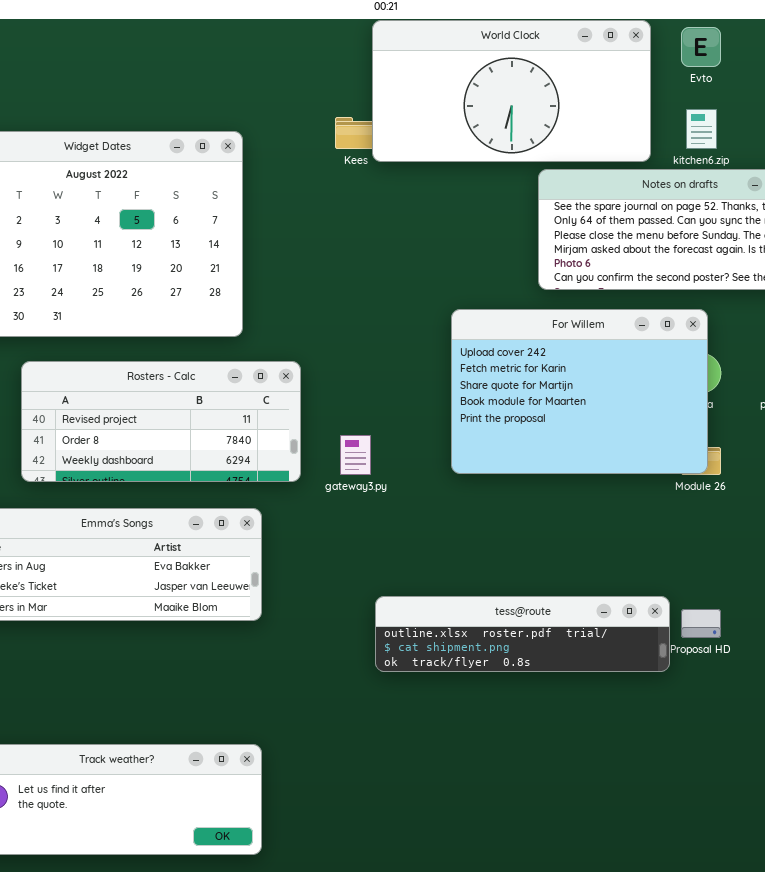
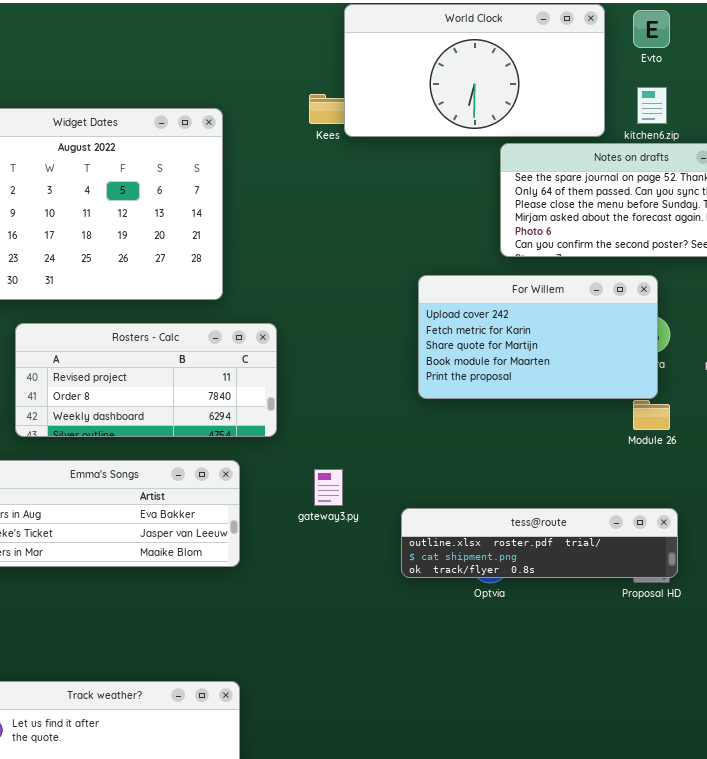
For Willem: [451,309,708,474] -> [418,275,658,399], resized
gateway3.py: [340,435,371,475] -> [314,469,343,506], moved
tess@route: [375,596,670,672] -> [401,508,678,578], moved

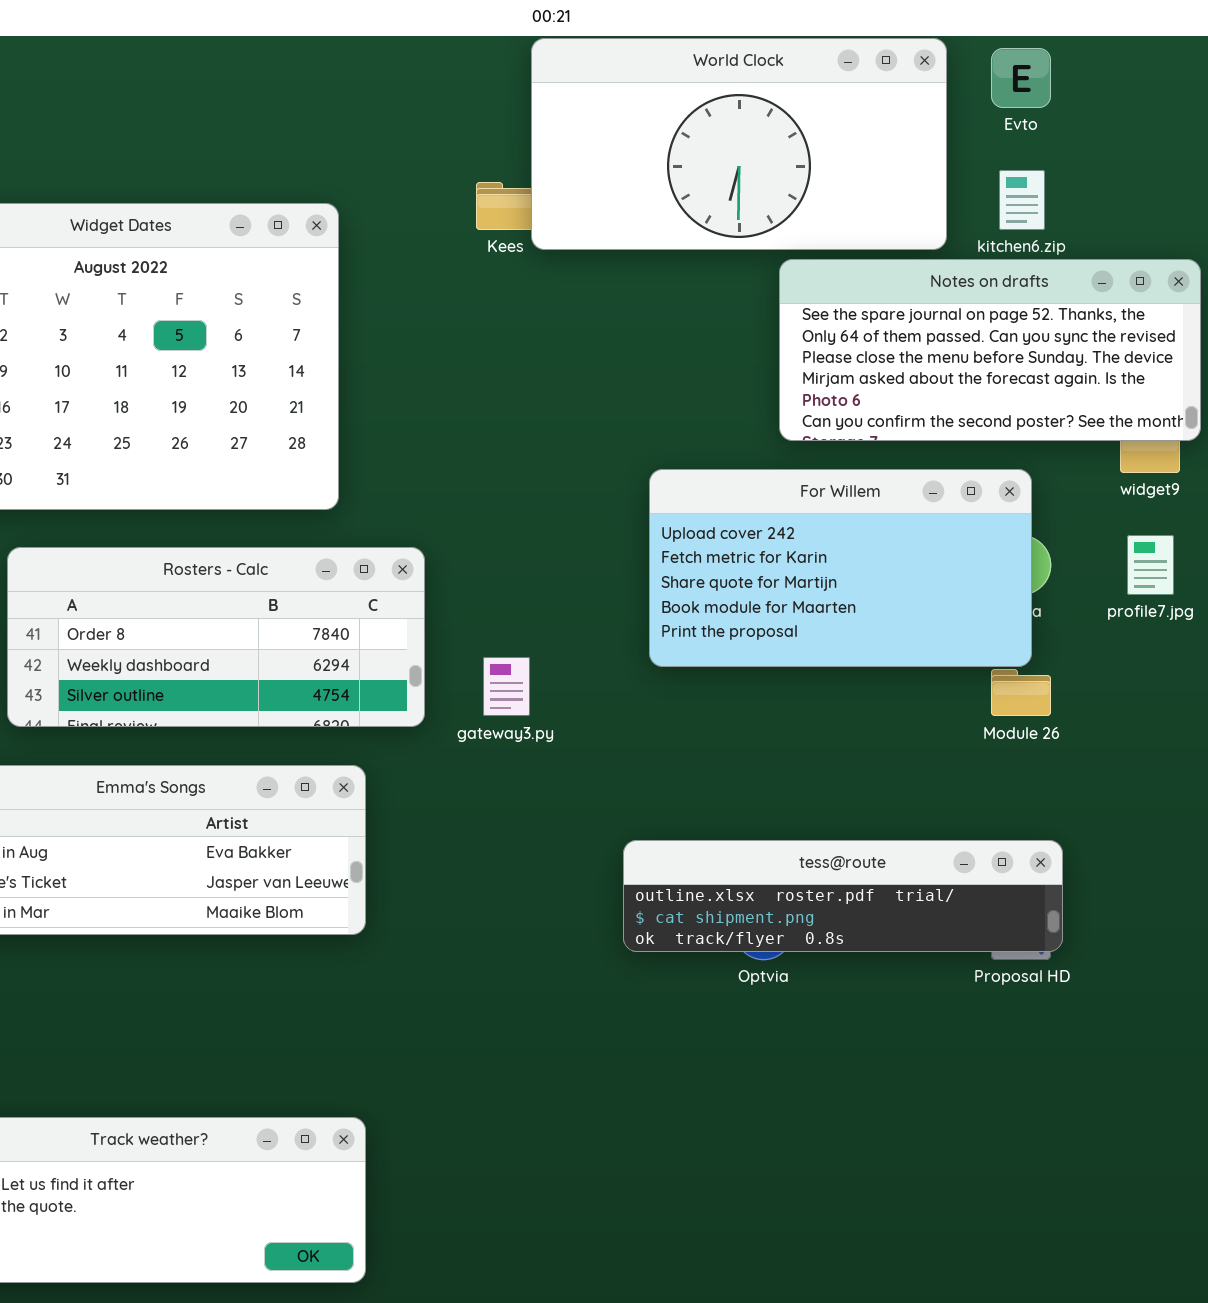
Rosters - Calc: [15,323,277,437] -> [7,547,425,727], scrolled down 1 row
gateway3.py: [314,469,343,506] -> [483,657,530,716], moved

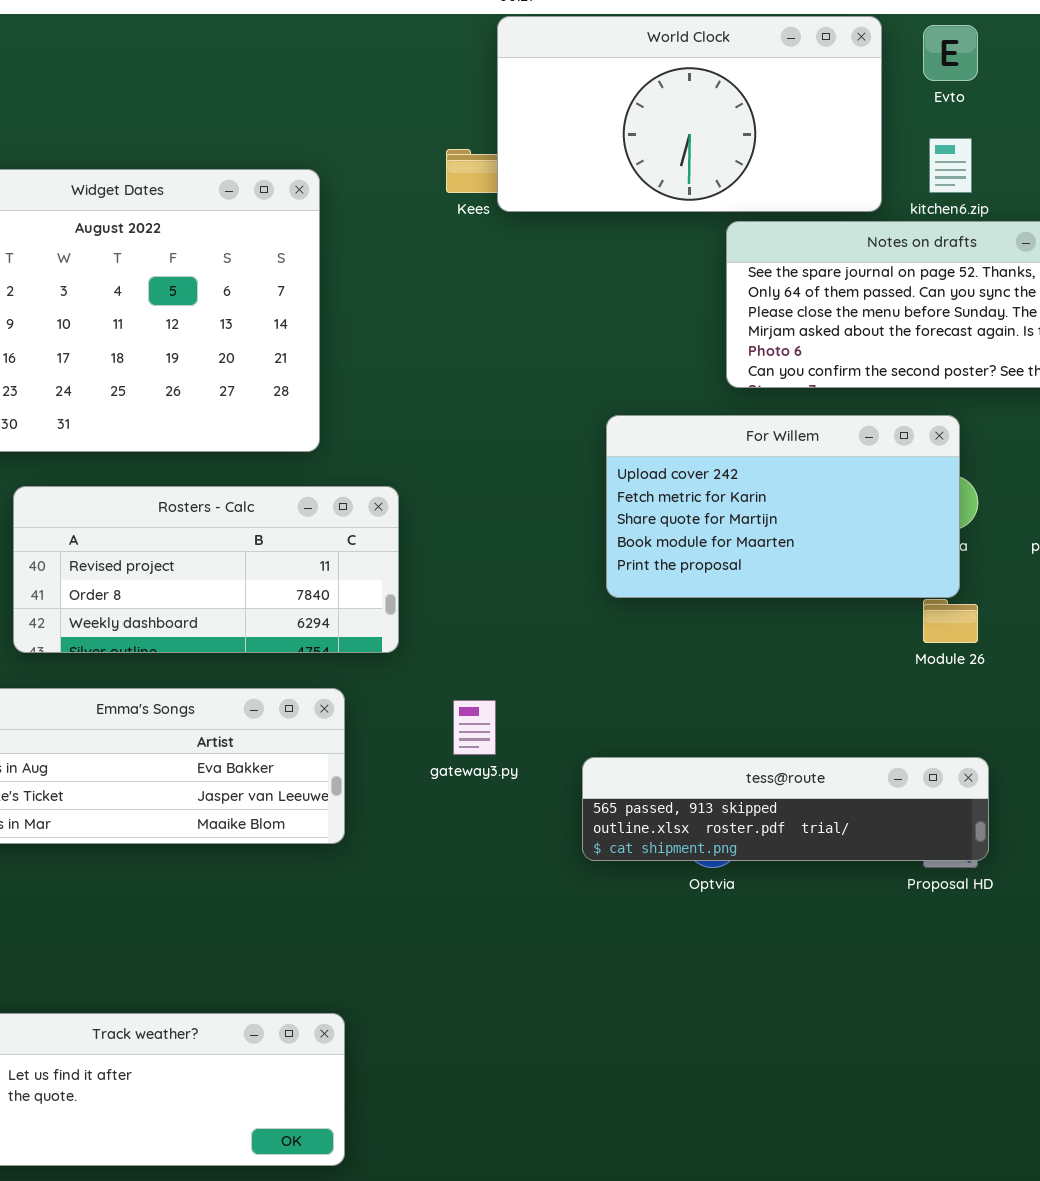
Rosters - Calc: [7,547,425,727] -> [13,486,399,653], scrolled up 1 row
gateway3.py: [483,657,530,716] -> [453,700,496,755], moved
tess@route: [623,840,1063,952] -> [582,757,989,861], scrolled up 1 row

